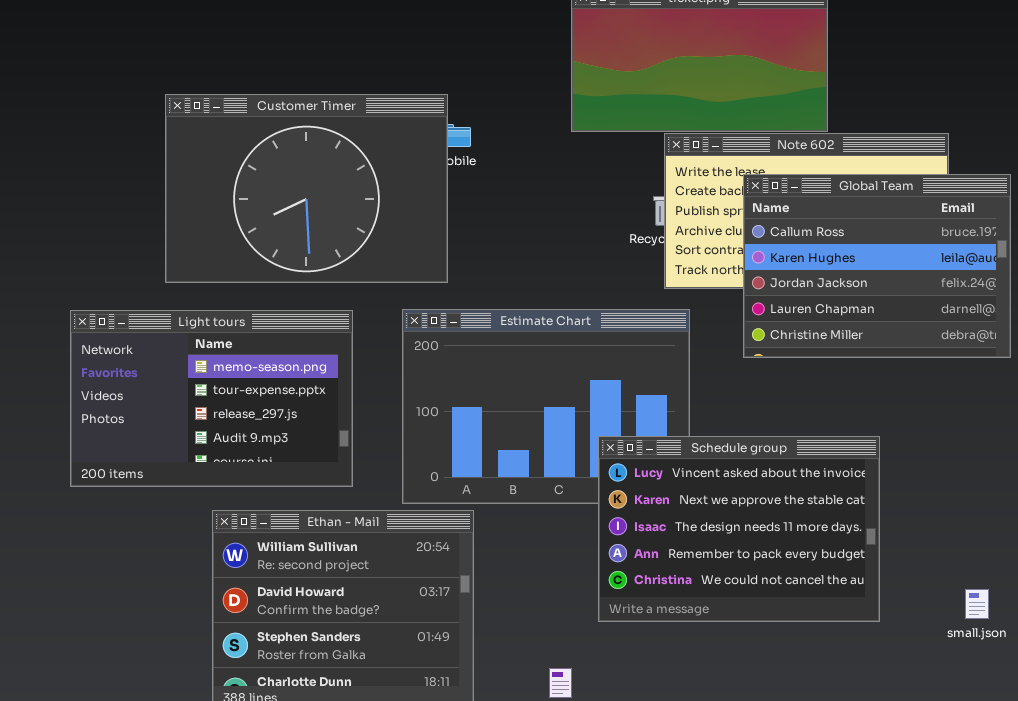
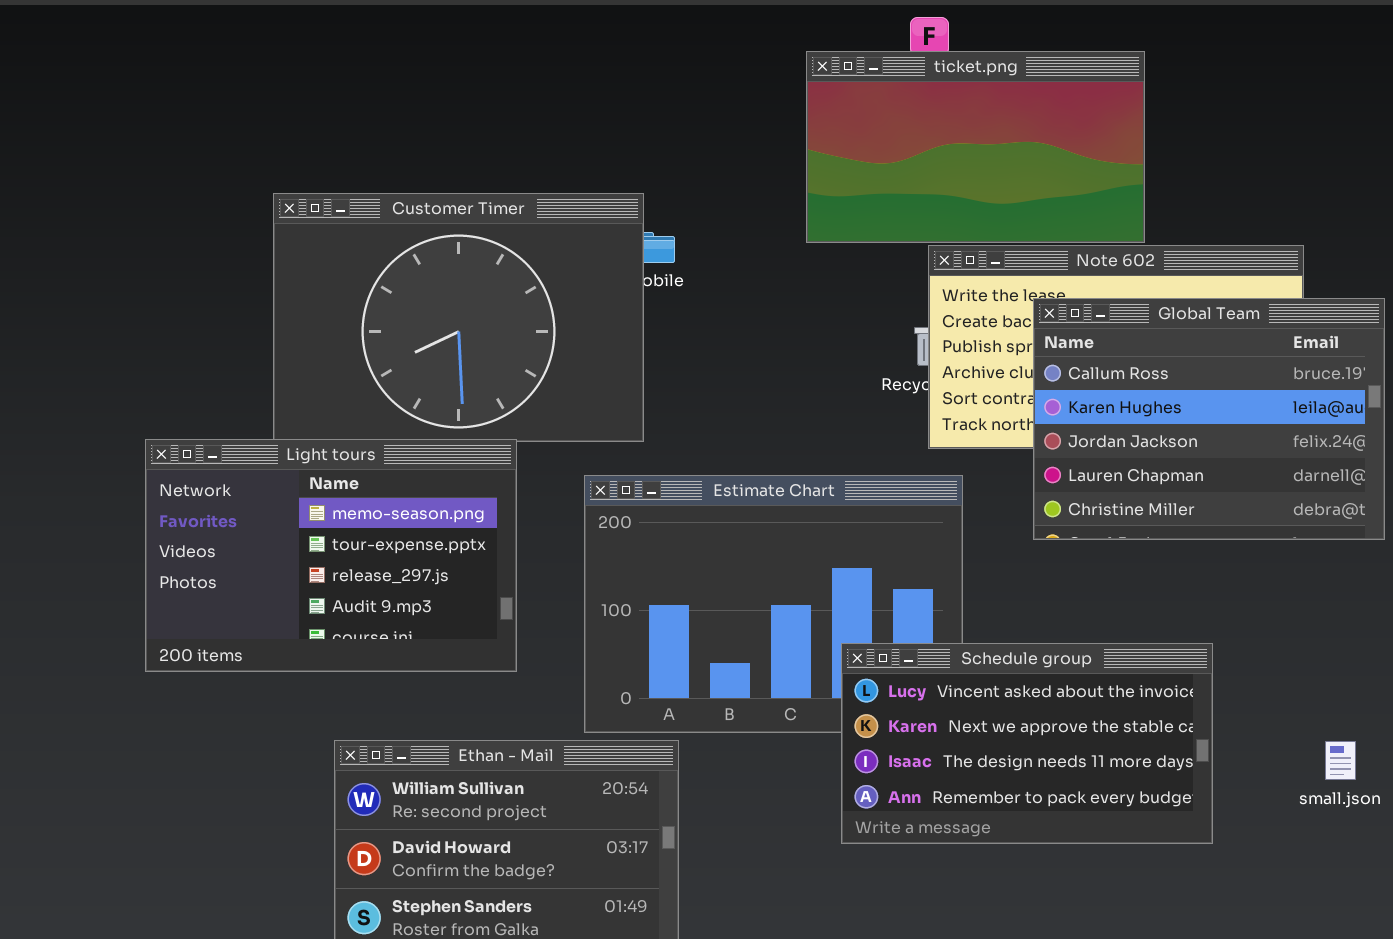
Light tours: [70,310,353,487] -> [145,439,517,672], moved
Schedule group: [598,436,880,622] -> [841,643,1213,844], resized
small.json: [965,589,989,619] -> [1325,741,1356,780], moved

